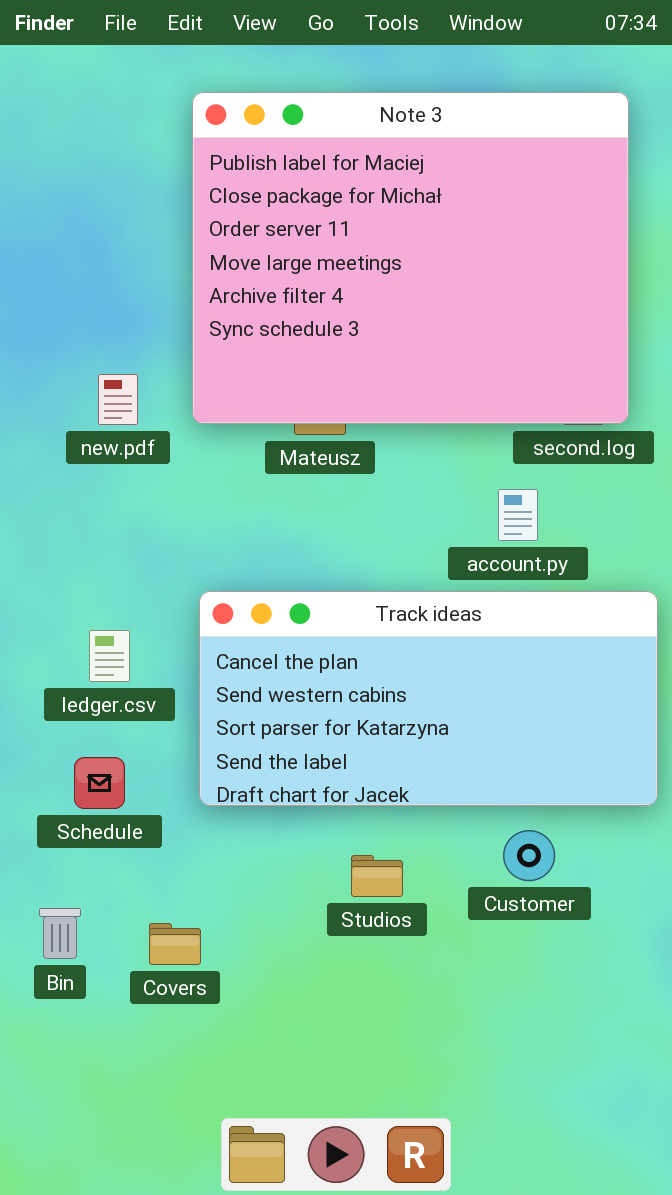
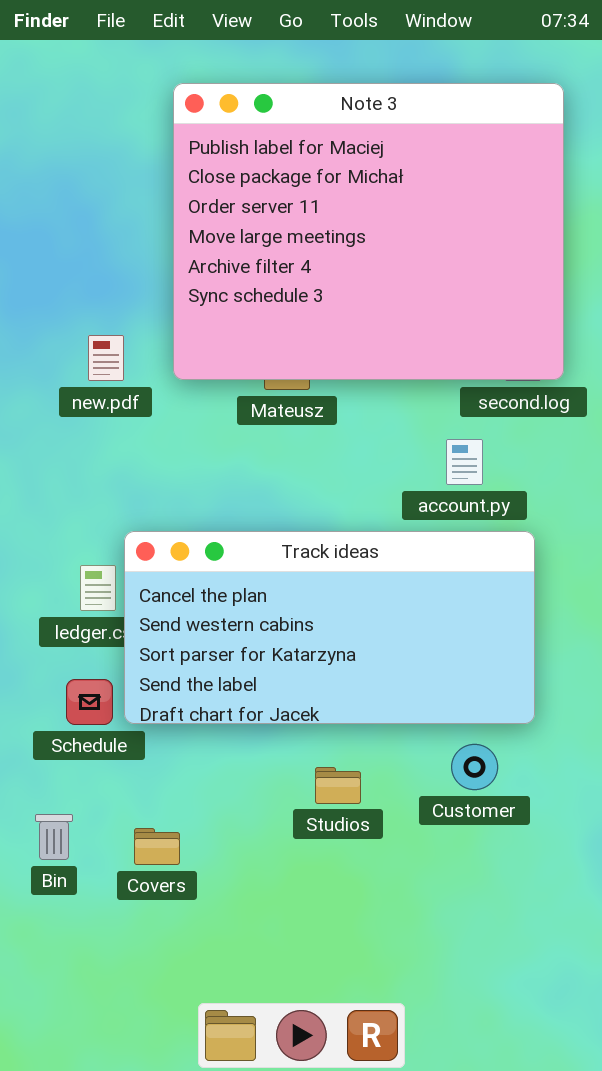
Track ideas: [199,591,658,806] -> [124,531,535,724], moved

